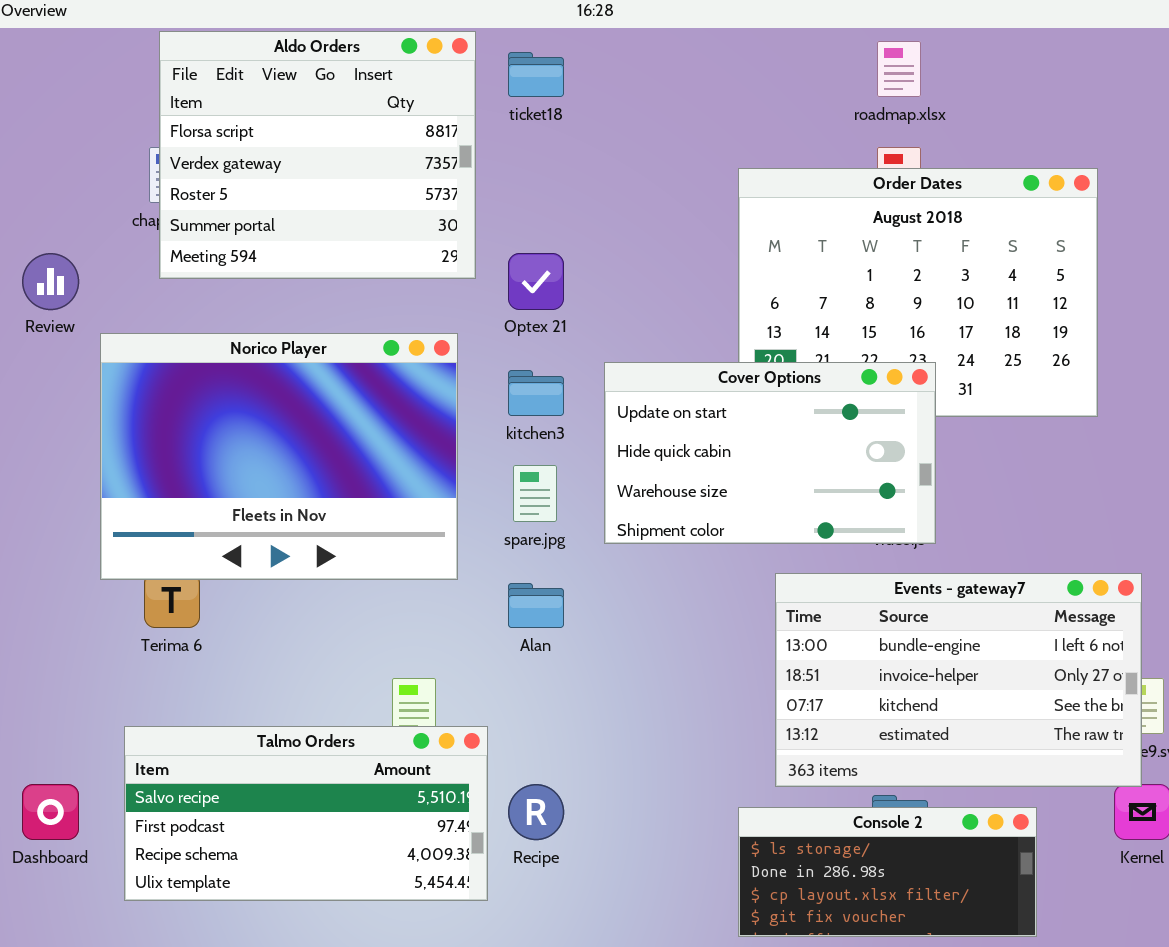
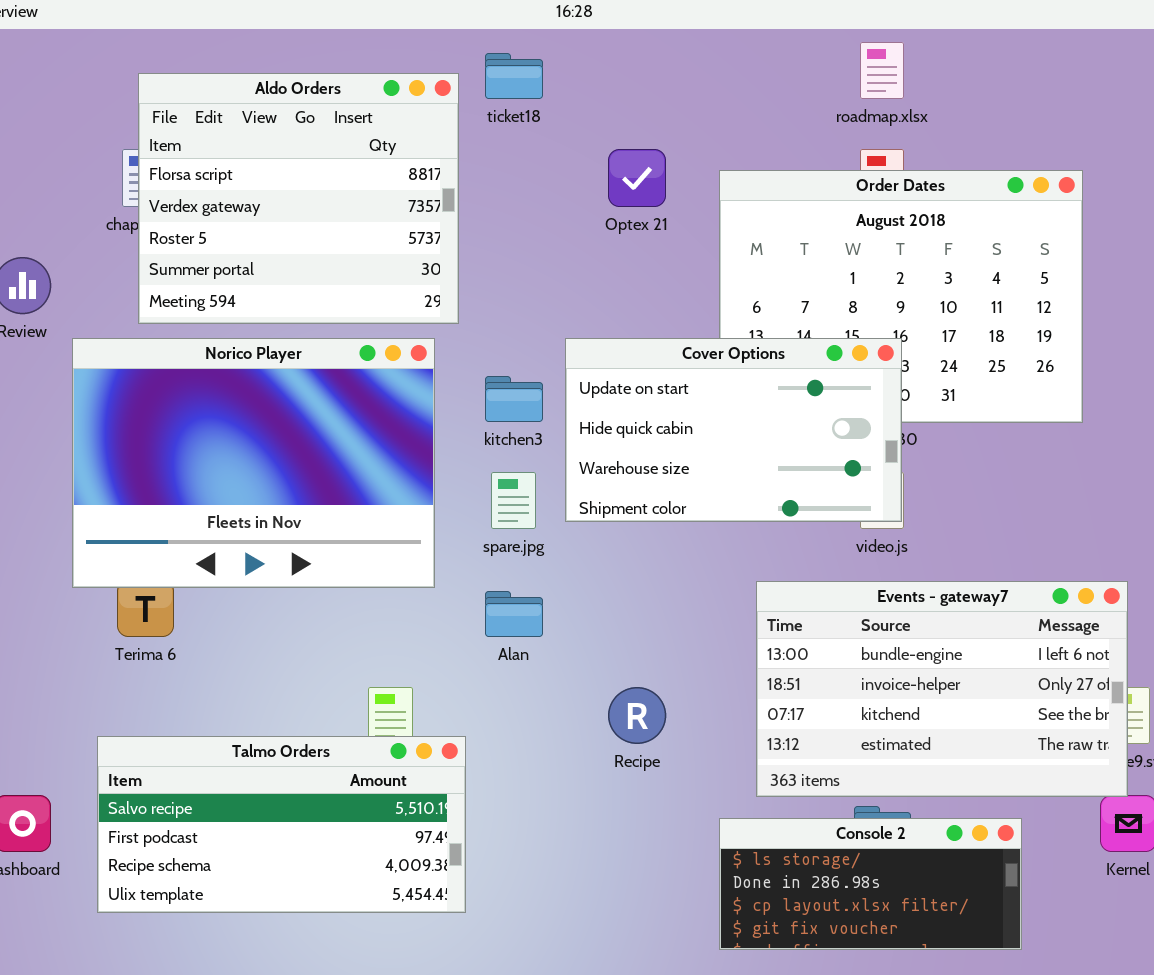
Aldo Orders: [159,31,476,279] -> [138,73,459,324], moved
Optex 21: [508,253,564,310] -> [608,149,666,207], moved
Cover Options: [604,362,936,544] -> [565,338,902,522], moved
Recipe: [508,784,564,840] -> [608,687,666,744], moved

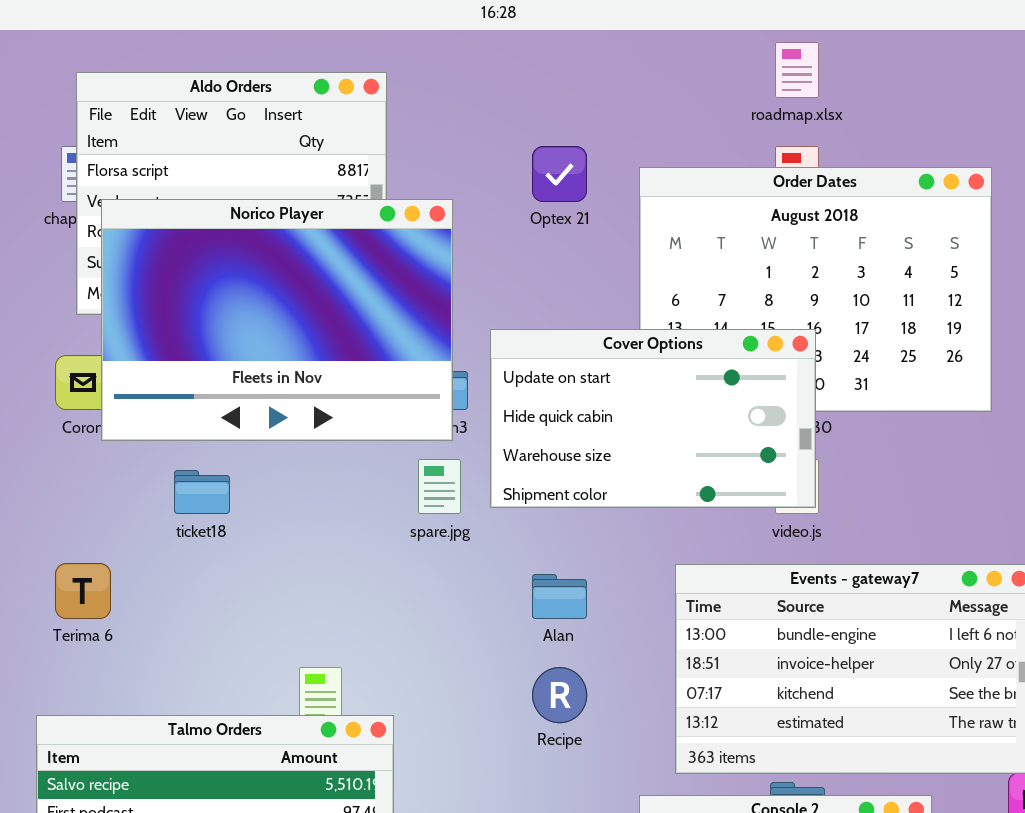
ticket18: [485,53,543,99] -> [174,470,230,514], moved
Norico Player: [72,338,435,588] -> [101,199,453,441], moved
Alan: [485,591,543,637] -> [532,574,587,619], moved

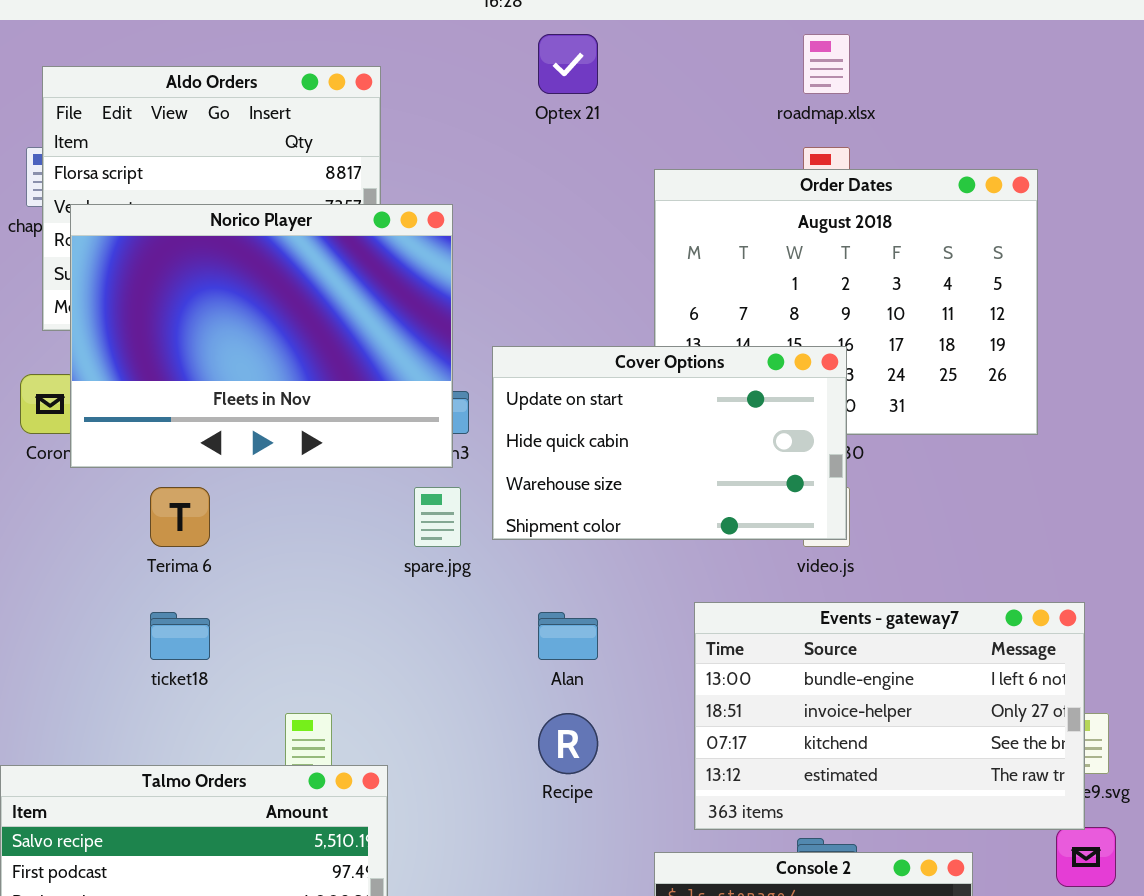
Optex 21: [532,146,587,202] -> [538,34,598,94], moved
ticket18: [174,470,230,514] -> [150,612,210,660], moved
Terima 6: [55,563,111,619] -> [150,487,210,547], moved

